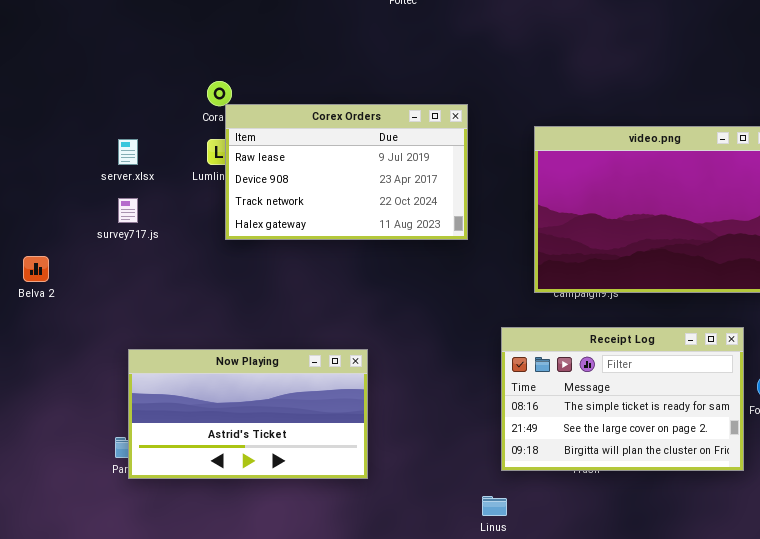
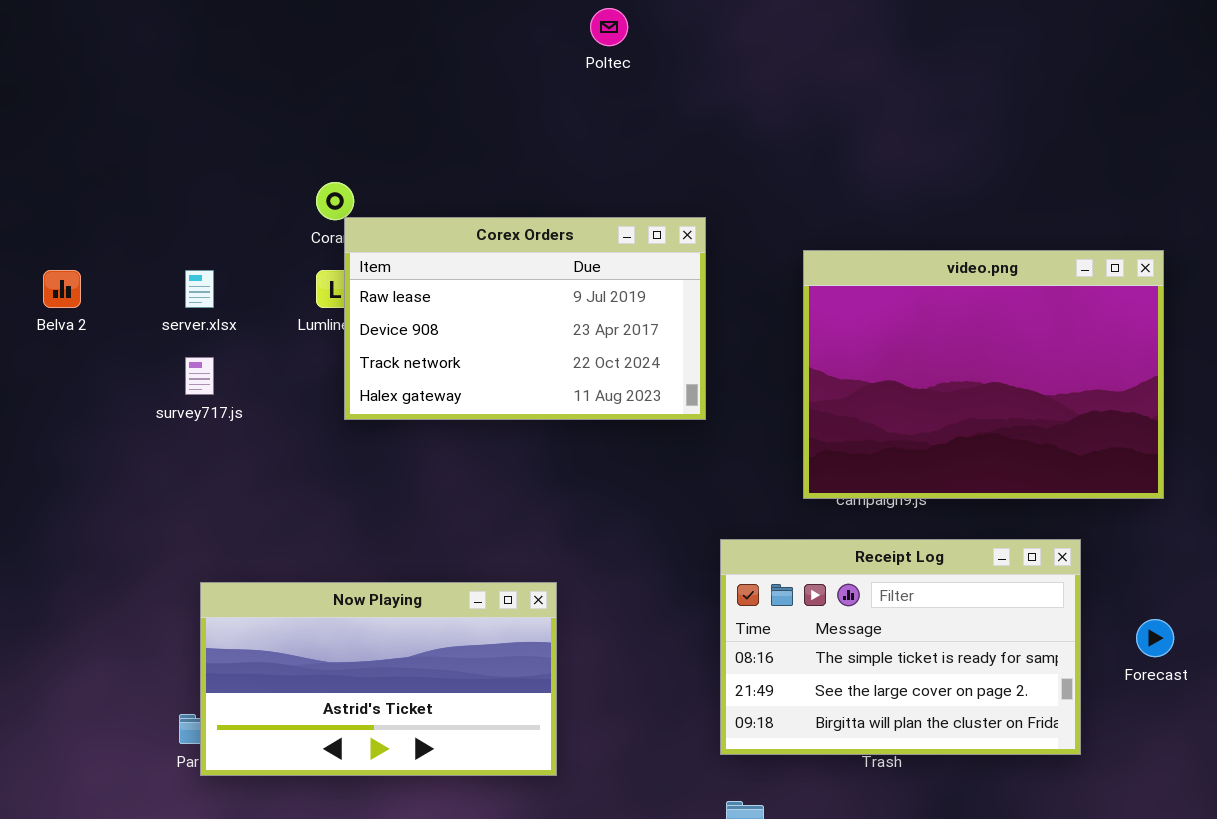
Belva 2: [23,256,49,282] -> [43,270,81,308], moved
Receipt Log: [501,327,744,471] -> [720,539,1081,755], moved

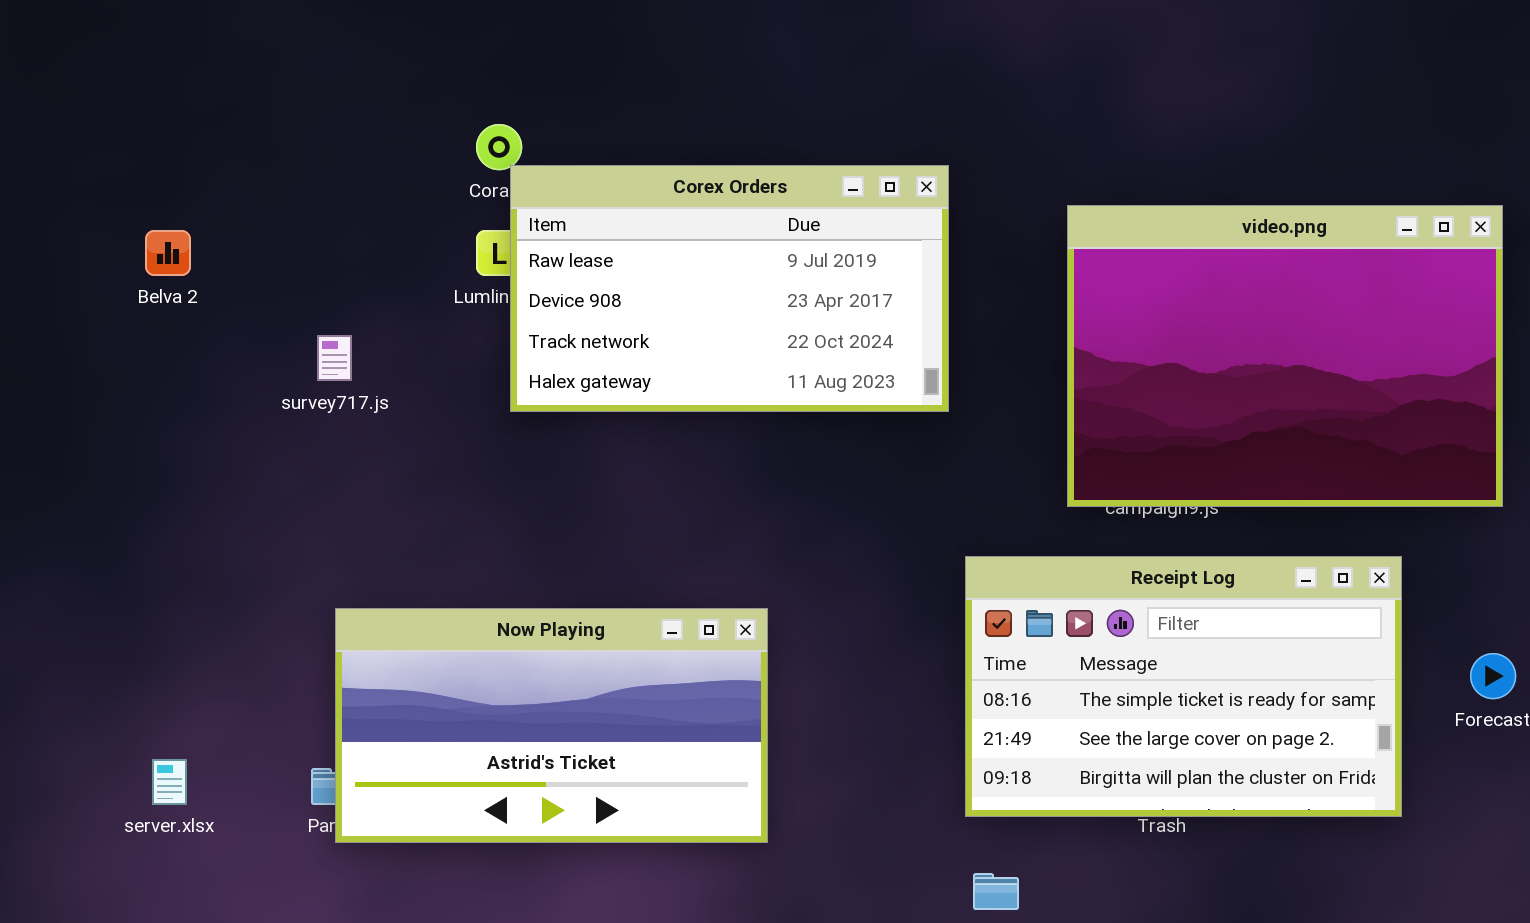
server.xlsx: [185,270,214,308] -> [152,759,187,805], moved

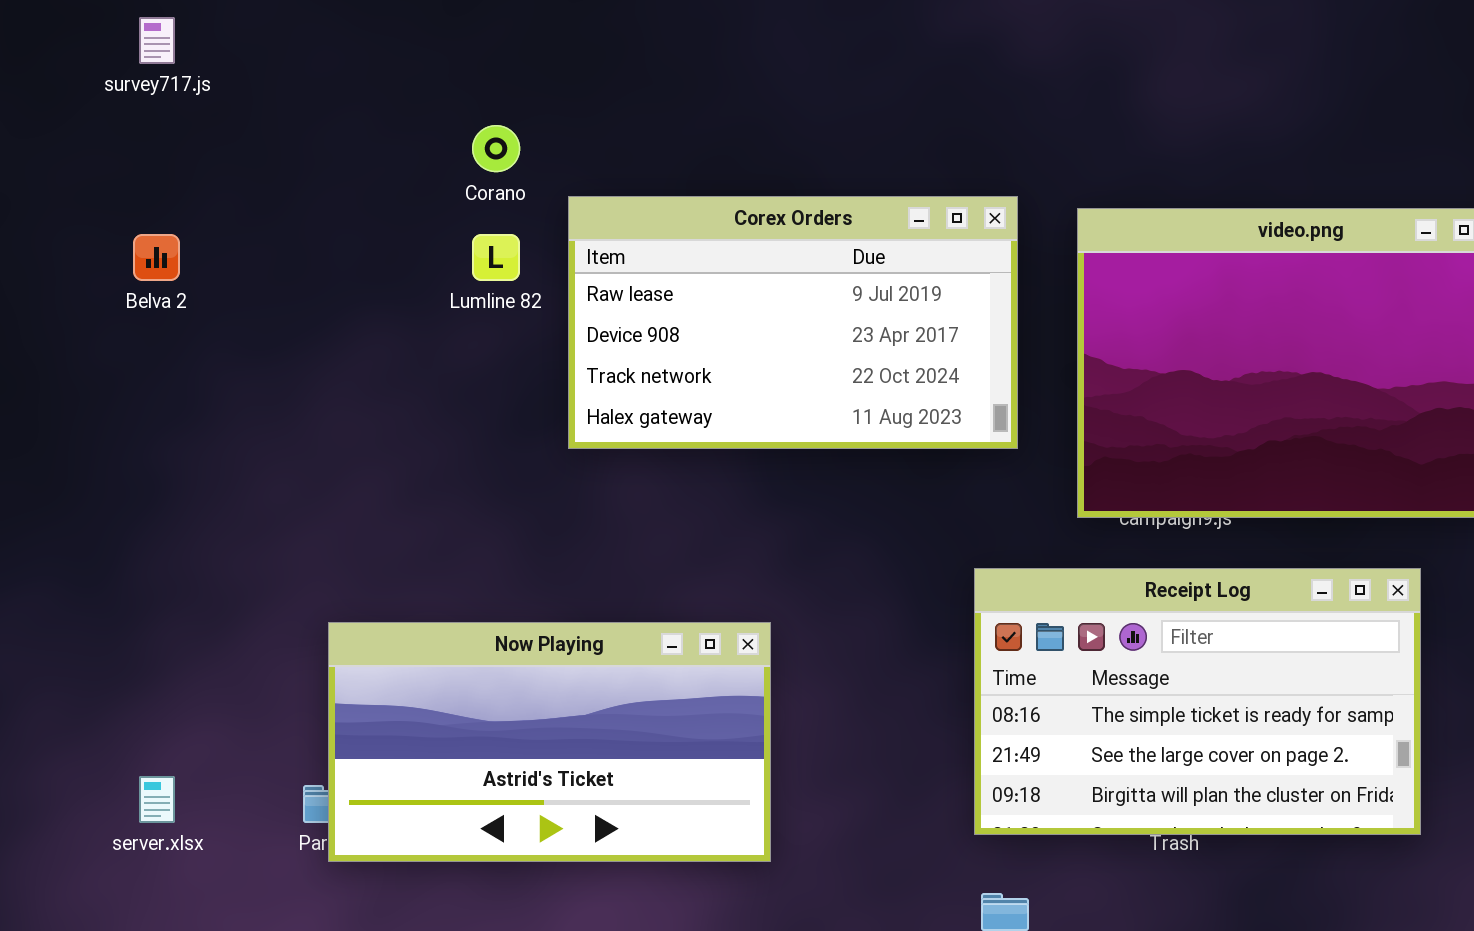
Corex Orders: [510,165,949,412] -> [568,196,1018,449], moved
survey717.js: [317,335,352,381] -> [139,17,175,64], moved

